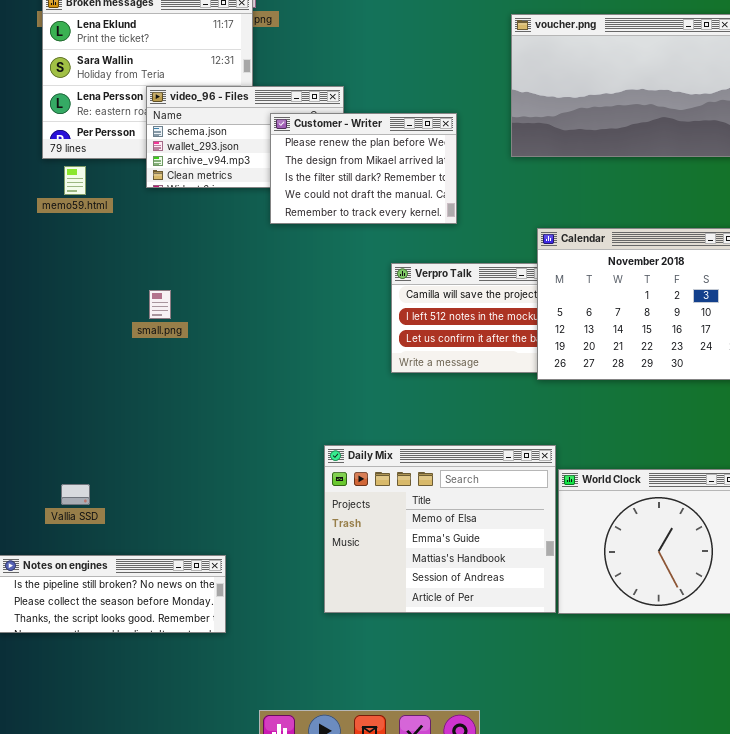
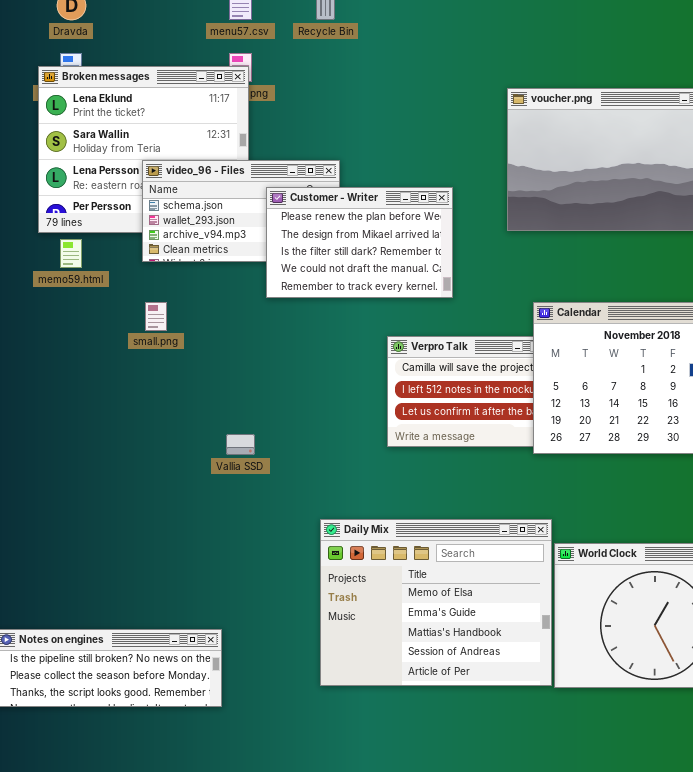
small.png: [149,290,171,319] -> [145,302,167,331], moved
Vallia SSD: [61,484,90,505] -> [226,434,255,455], moved

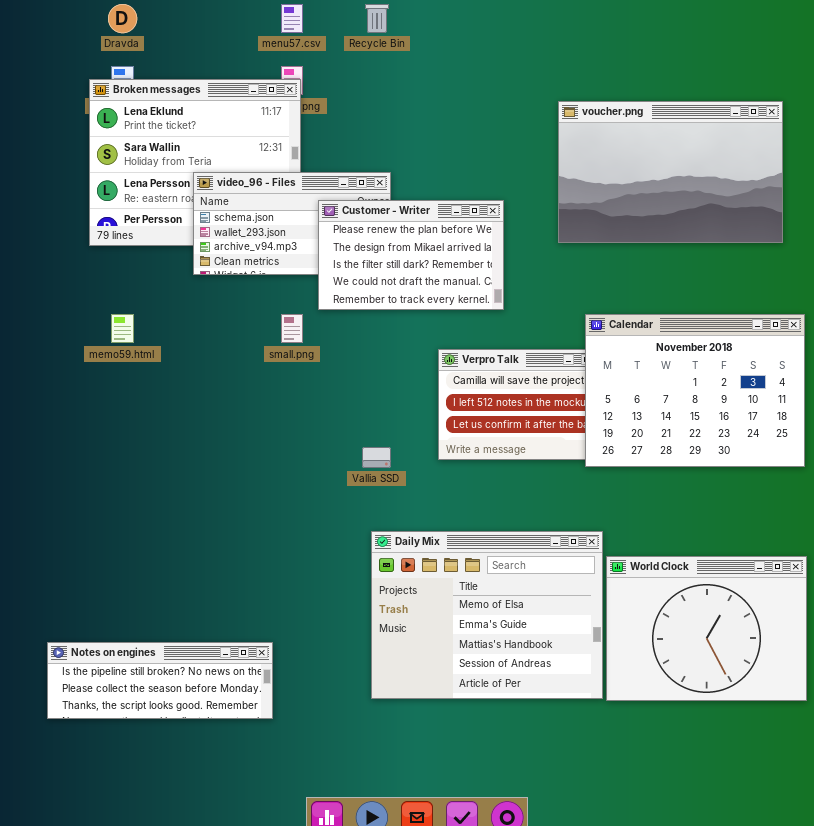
memo59.html: [60,239,82,268] -> [111,314,134,343], moved
small.png: [145,302,167,331] -> [281,314,303,343], moved
Vallia SSD: [226,434,255,455] -> [362,447,391,468], moved

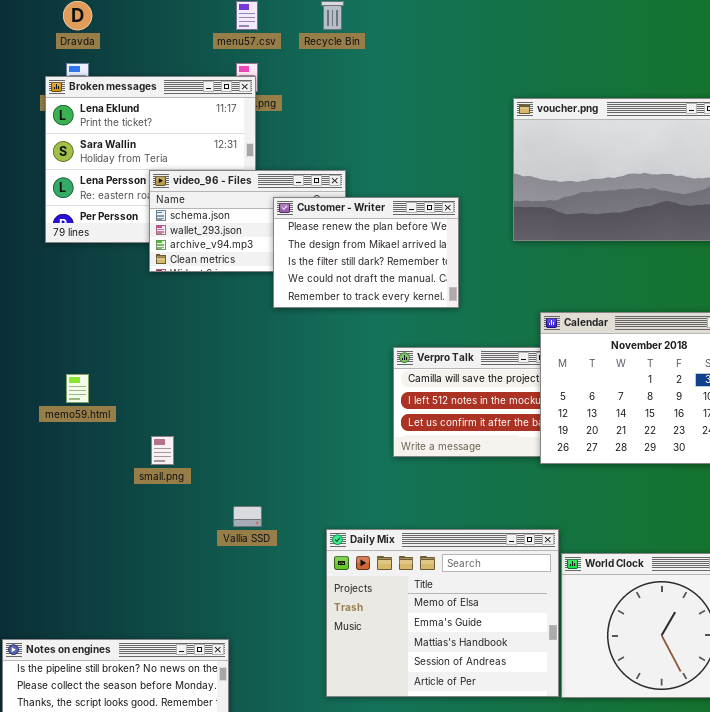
memo59.html: [111,314,134,343] -> [66,374,89,403], moved
small.png: [281,314,303,343] -> [151,436,174,465], moved
Vallia SSD: [362,447,391,468] -> [233,506,262,527], moved

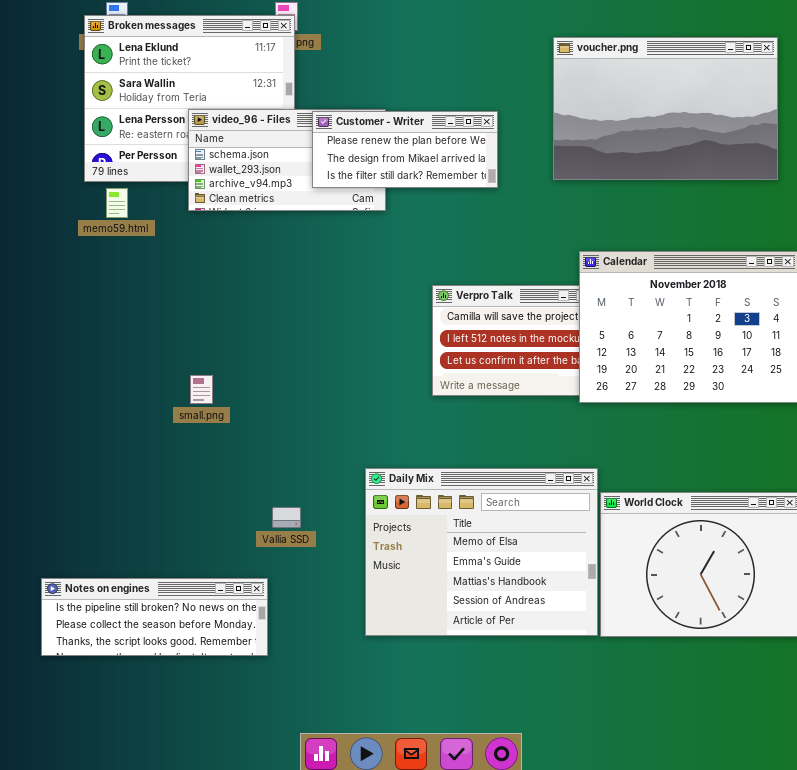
Customer - Writer: [273,197,459,308] -> [312,111,498,188], moved, resized
memo59.html: [66,374,89,403] -> [106,188,128,218], moved
Vallia SSD: [233,506,262,527] -> [272,507,301,528], moved

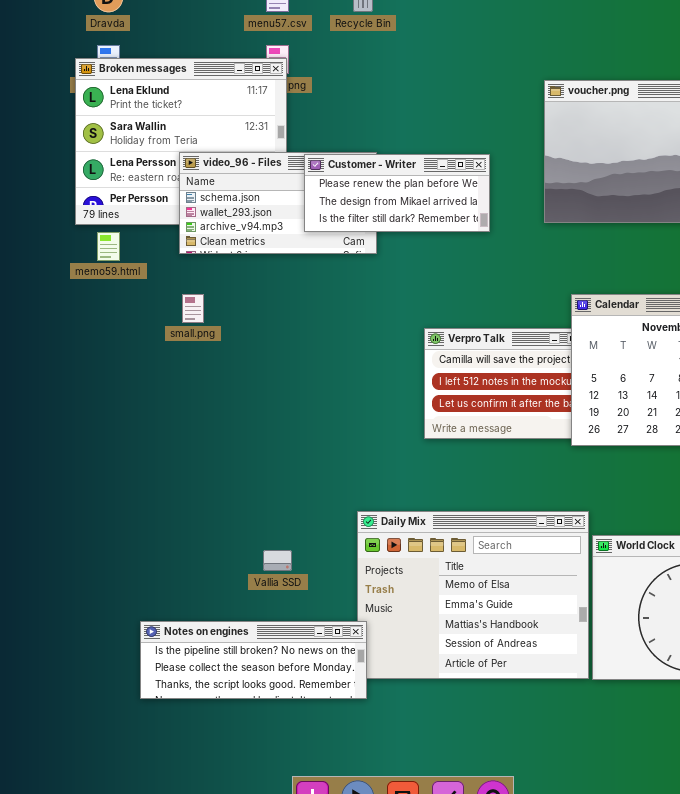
small.png: [190,375,213,404] -> [182,294,204,323], moved
Notes on engines: [41,578,268,656] -> [140,621,367,699], moved

